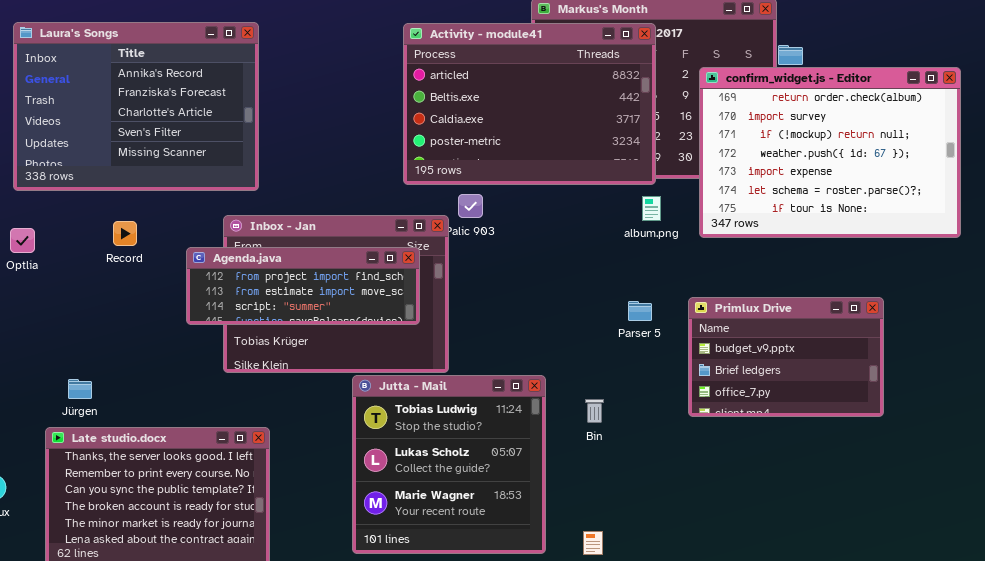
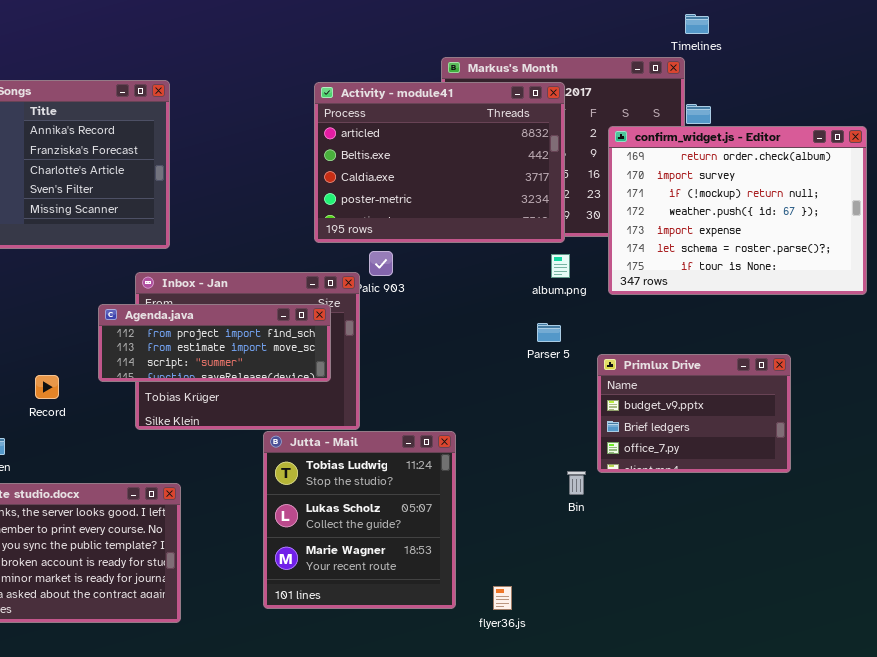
Record: [113,221,137,246] -> [35,375,59,399], moved
Parser 5: [628,301,652,321] -> [537,323,561,342], moved
Bin: [585,399,604,423] -> [567,471,586,495], moved

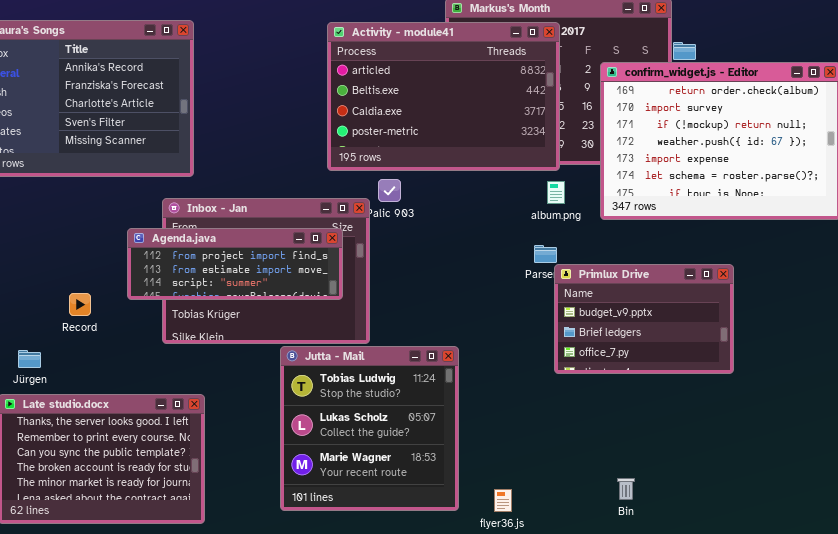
Primlux Drive: [597,354,791,473] -> [554,264,734,374], moved
Bin: [567,471,586,495] -> [617,478,635,500], moved

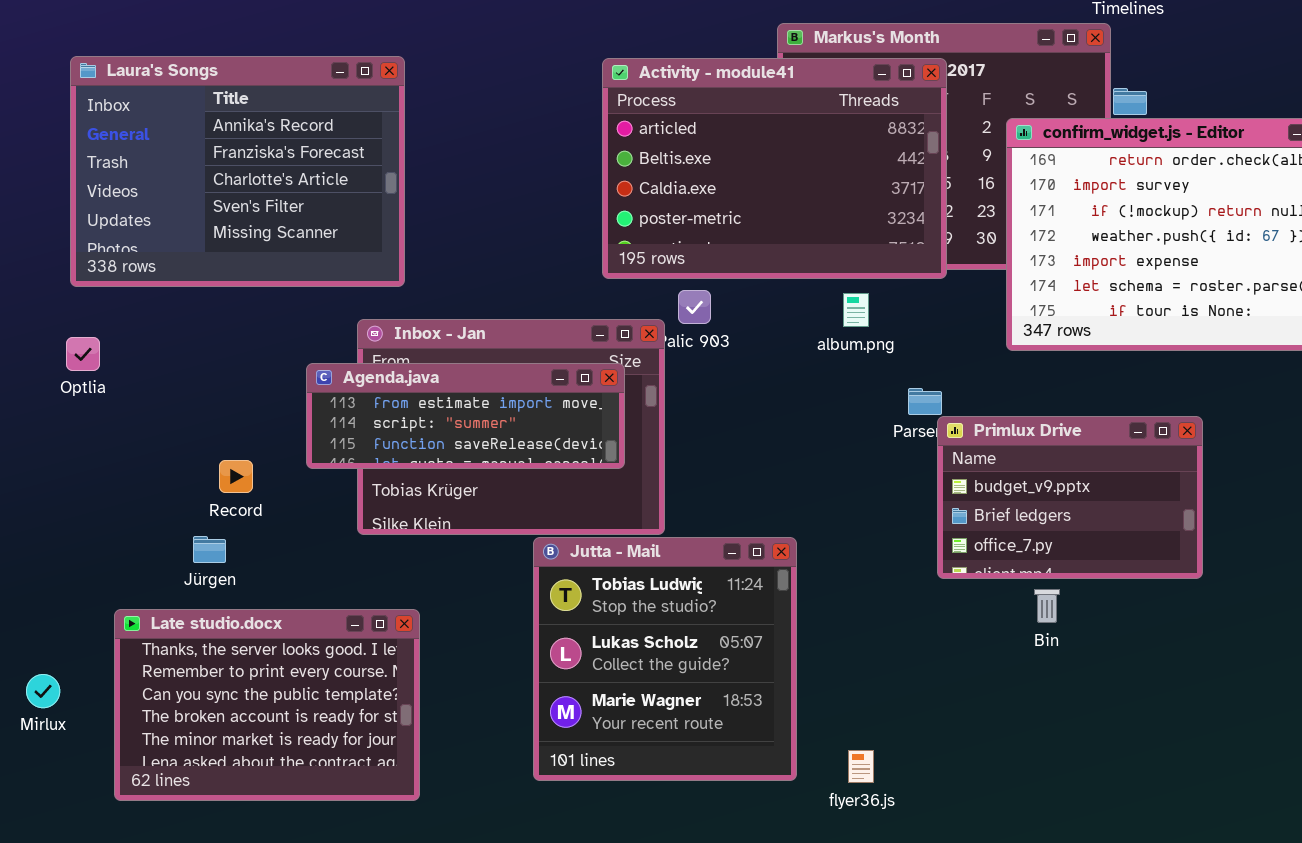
album.png: [547,181,565,204] -> [843,293,869,327], moved
Agenda.java: [127,228,343,300] -> [306,363,625,469], scrolled down 1 row
Jürgen: [18,350,41,368] -> [193,536,226,563], moved
Bin: [617,478,635,500] -> [1034,589,1060,623], moved

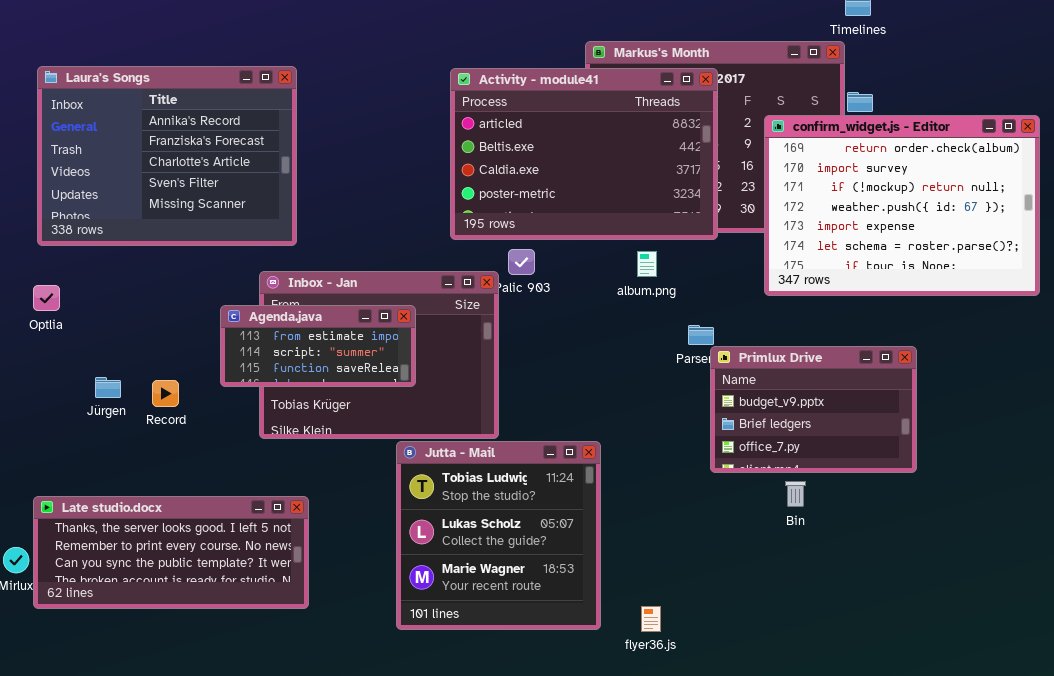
Agenda.java: [306,363,625,469] -> [220,305,416,387], resized
Jürgen: [193,536,226,563] -> [95,377,121,398], moved
Late studio.docx: [114,609,420,801] -> [33,496,309,609], resized

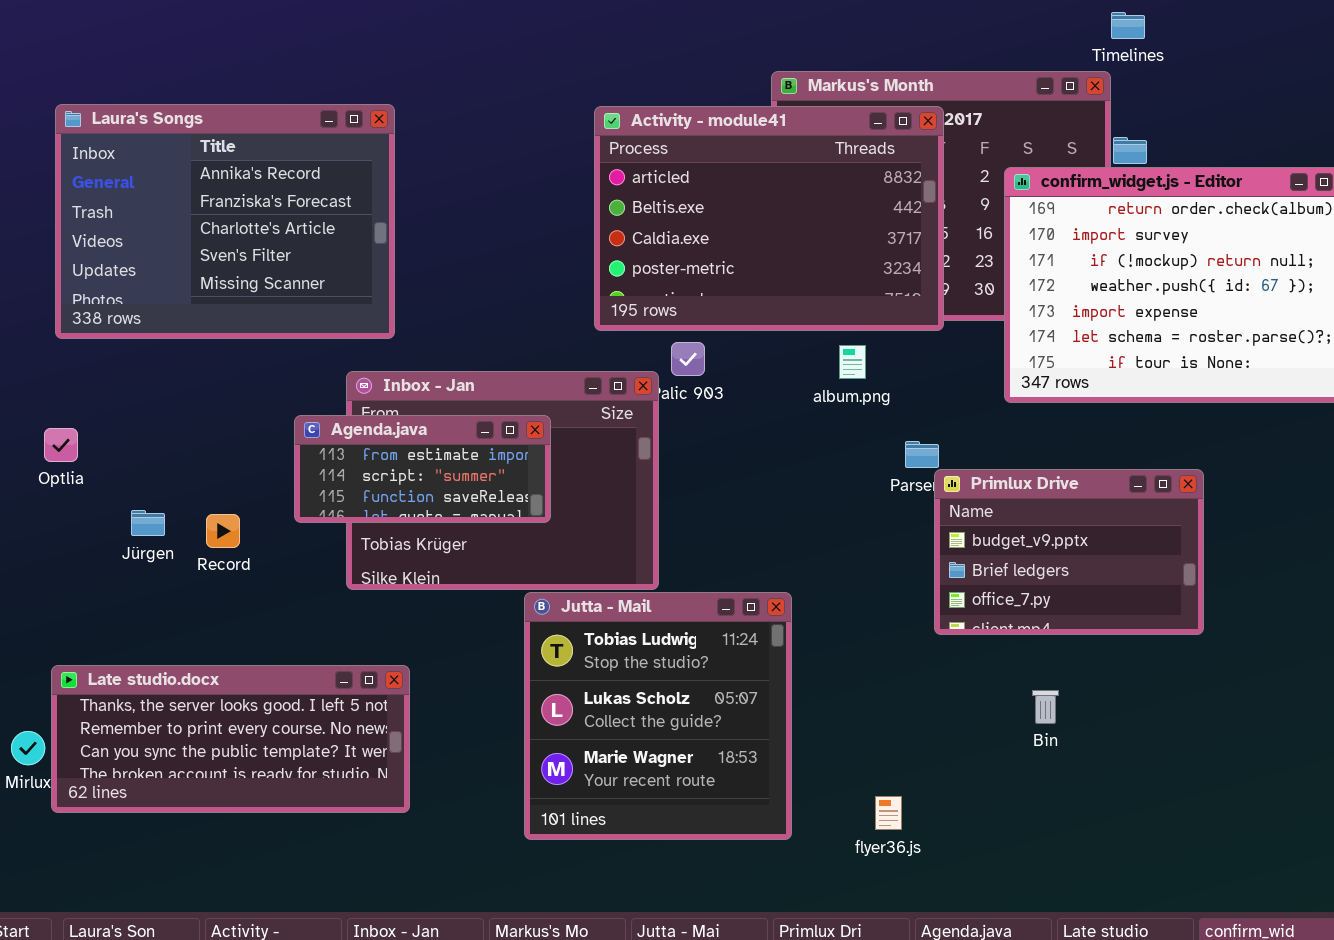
Optlia: [33,285,60,311] -> [44,428,78,462], moved
Bin: [785,481,806,507] -> [1032,690,1059,724], moved
flyer36.js: [641,606,661,632] -> [875,796,902,830], moved

